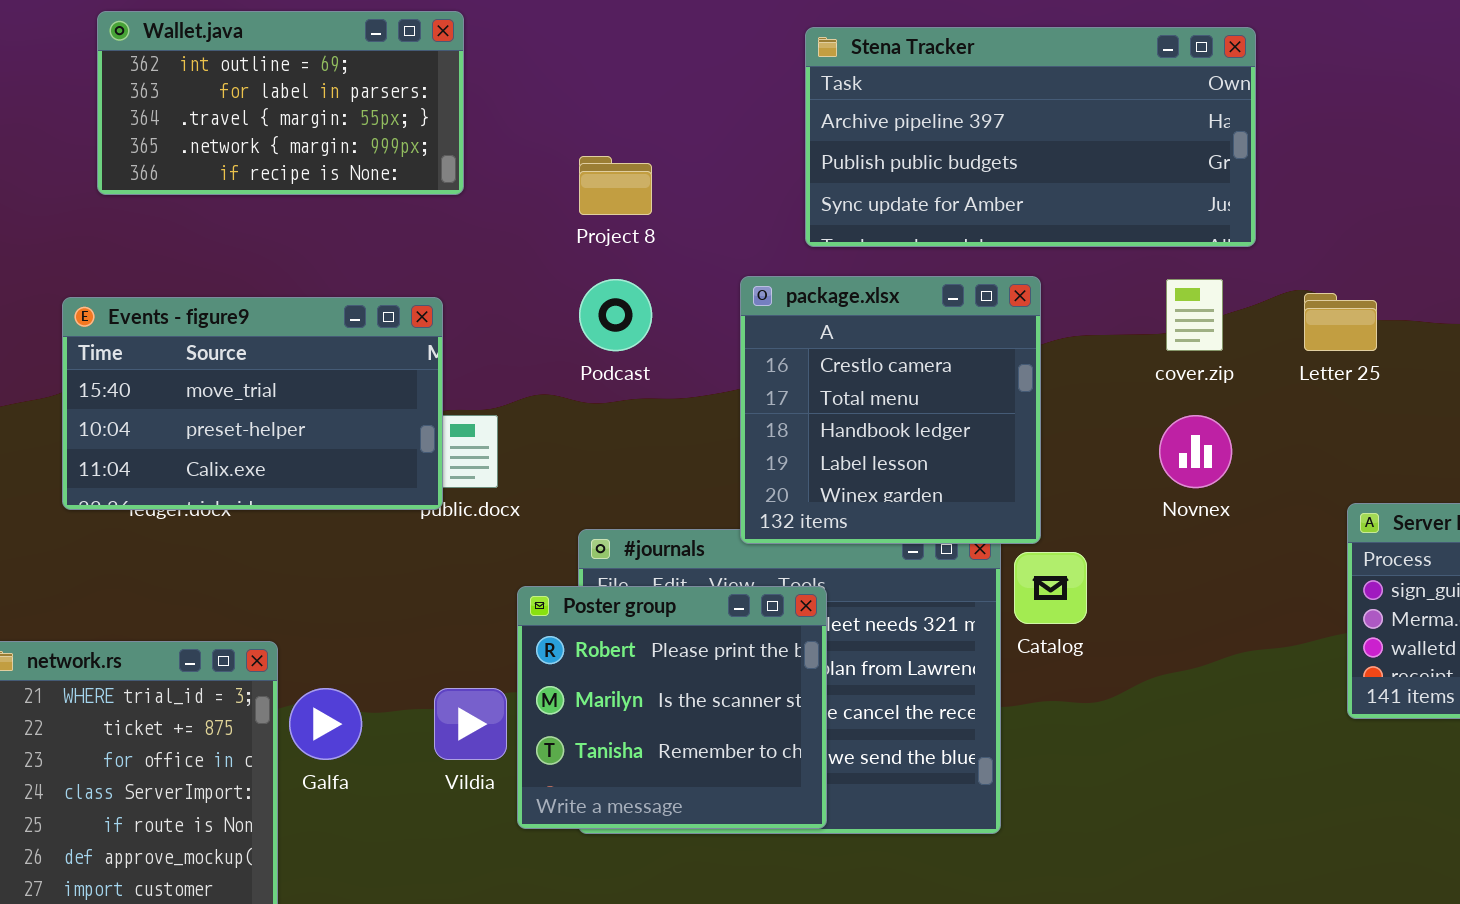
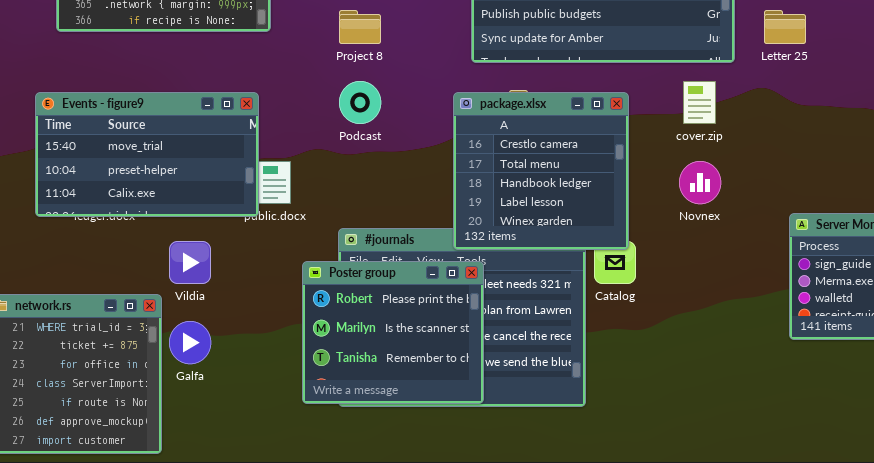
package.xlsx: [740,276,1041,544] -> [453,92,629,250], moved
Letter 25: [1304,293,1377,351] -> [764,10,806,44], moved
Vildia: [434,688,507,760] -> [169,241,211,284], moved

